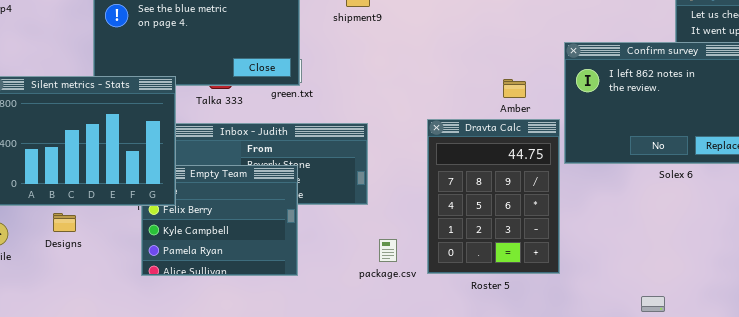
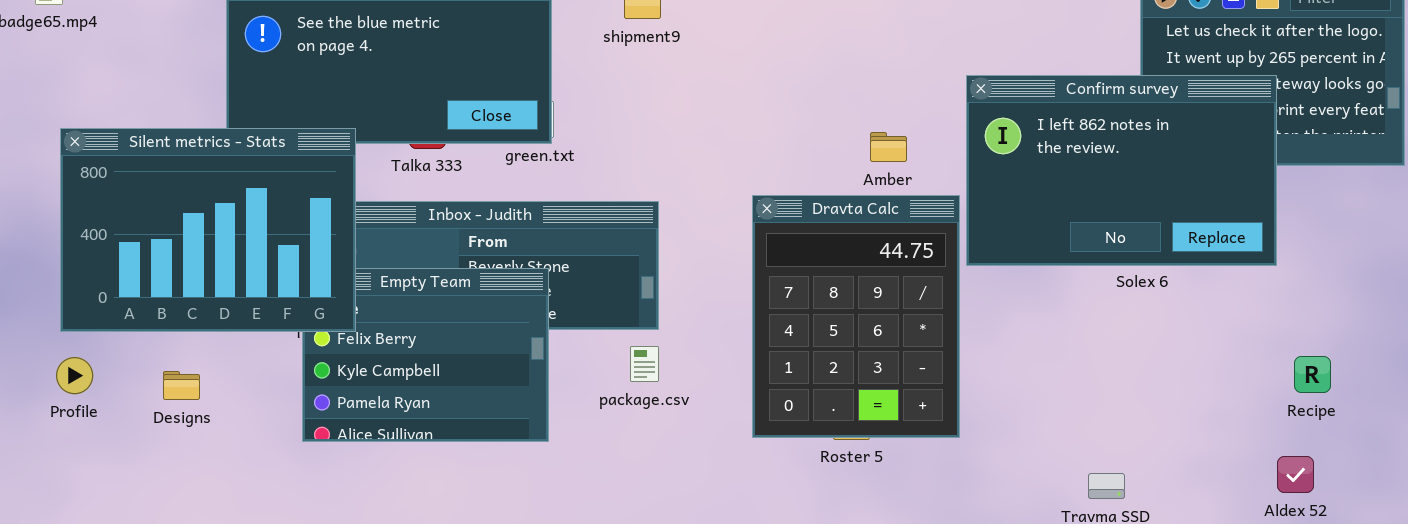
Designs: [53,213,76,232] -> [163,371,200,400], moved
package.csv: [379,239,397,262] -> [630,346,659,382], moved

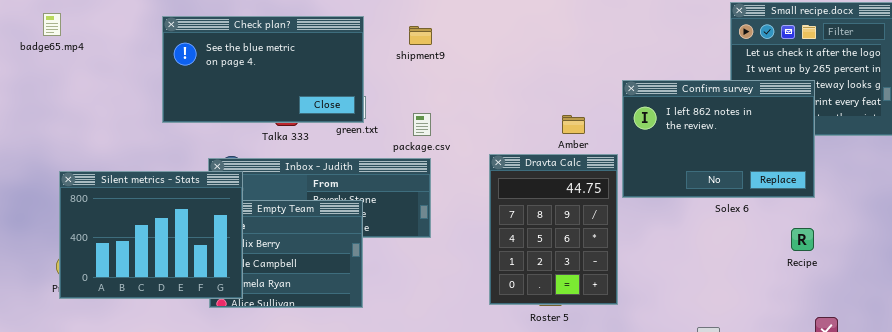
Silent metrics - Stats: [60,128,356,332] -> [59,171,243,299], moved
package.csv: [630,346,659,382] -> [413,113,431,136], moved
Recipe: [1294,356,1331,393] -> [791,228,814,251], moved

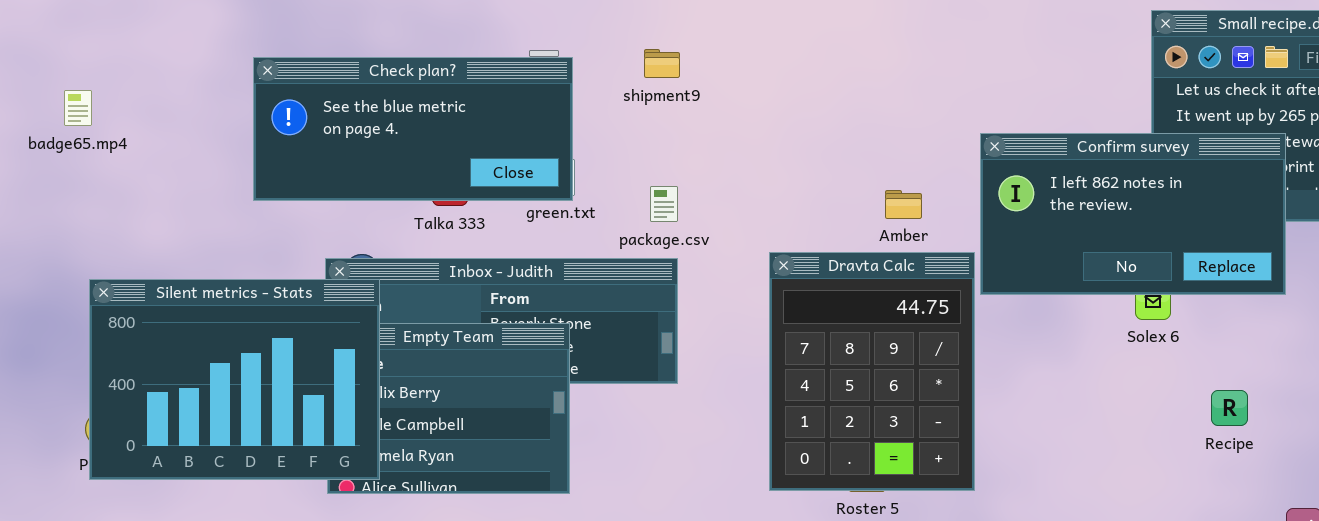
badge65.mp4: [43,13,61,36] -> [64,90,92,126], moved
Check plan?: [162,16,364,123] -> [253,57,573,201], resized
Confirm survey: [622,80,815,198] -> [980,133,1286,295], resized
Recipe: [791,228,814,251] -> [1211,390,1248,426], moved

